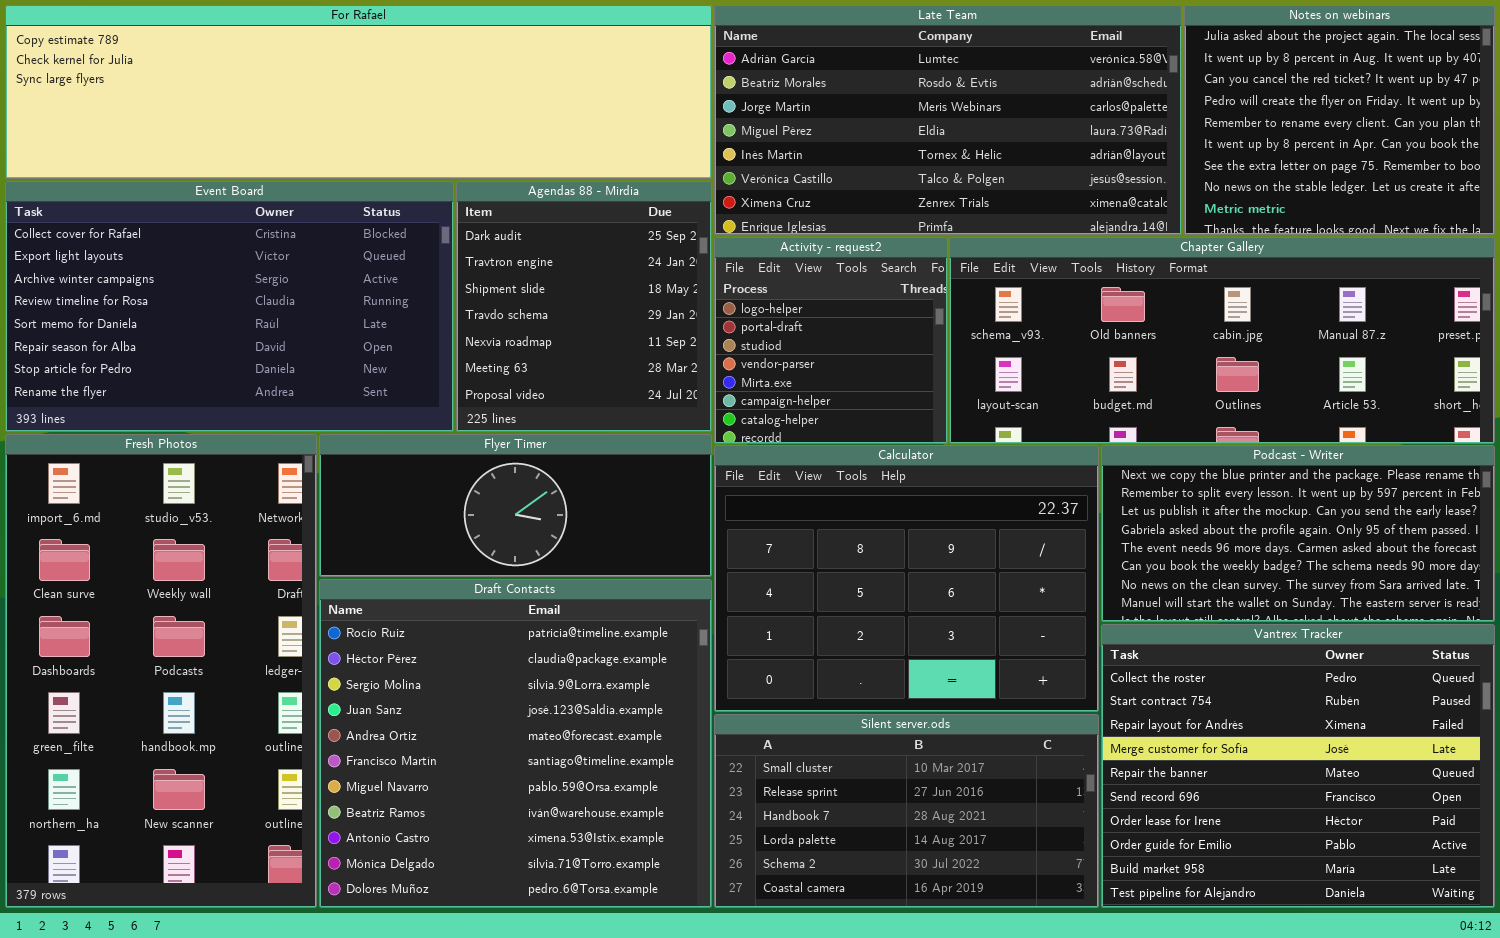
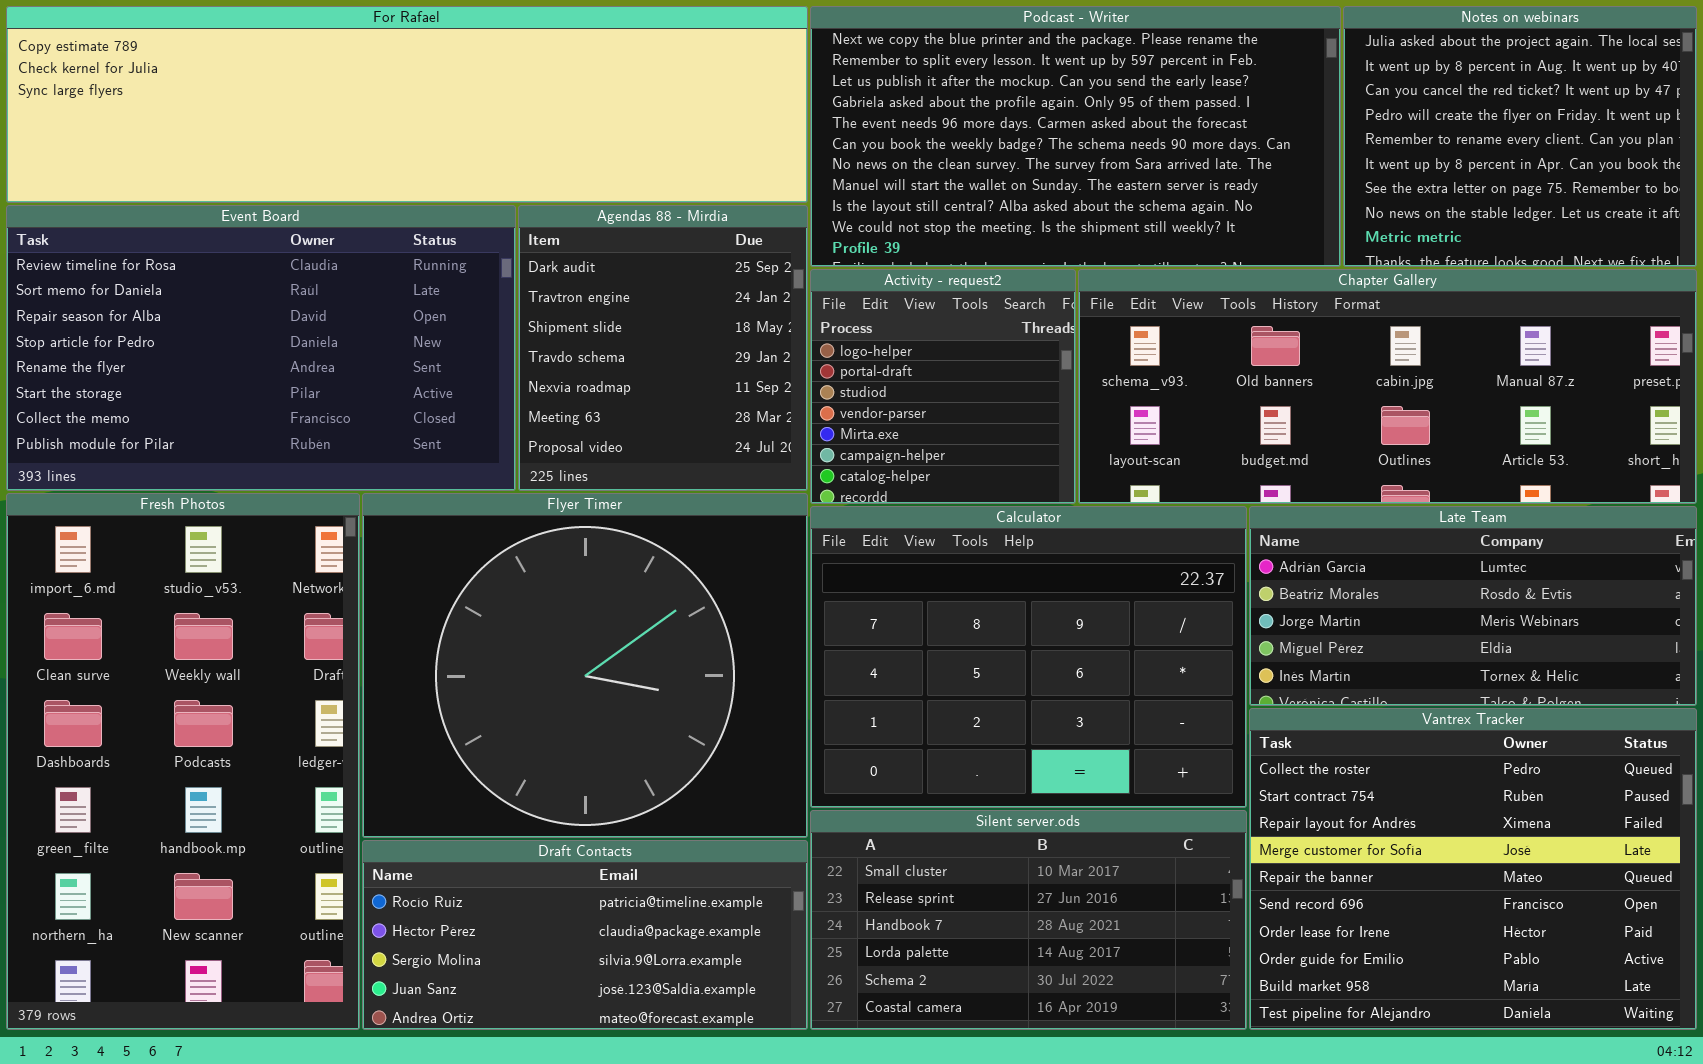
Late Team: [714,5,1182,235] -> [1249,506,1697,706], moved, resized
Event Board: [5,181,454,432] -> [6,205,516,491], scrolled down 3 rows
Flyer Timer: [319,434,712,577] -> [362,493,808,838], resized
Podcast - Writer: [1101,445,1495,622] -> [810,6,1341,267], moved, resized
Draft Contacts: [319,579,712,908] -> [362,840,808,1030], resized

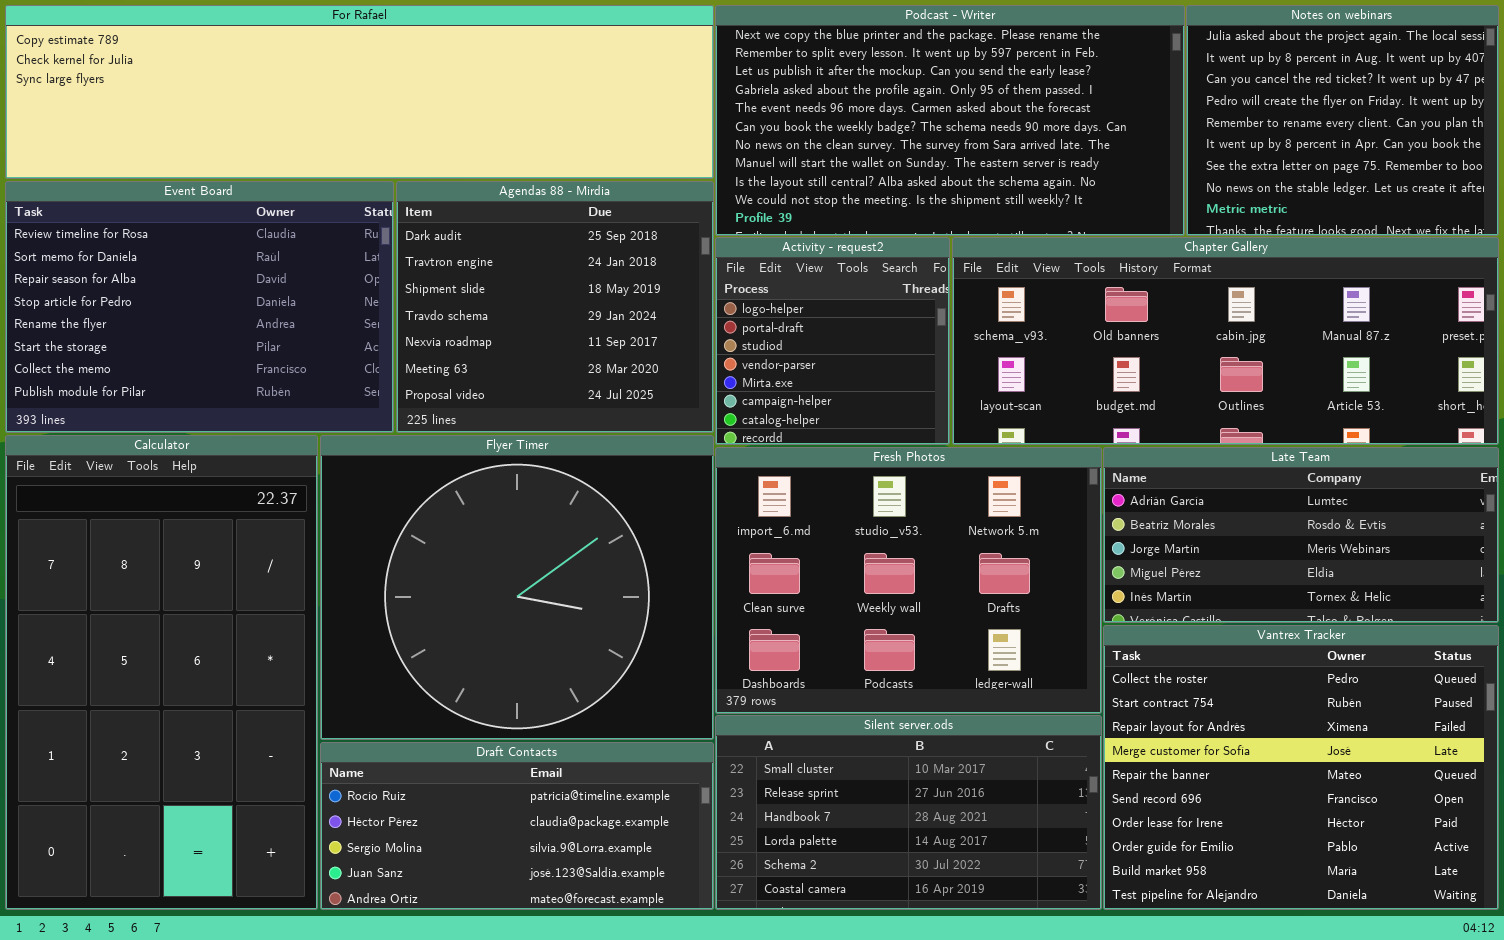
Event Board: [6,205,516,491] -> [5,181,394,433], resized
Agendas 88 - Mirdia: [518,205,808,491] -> [396,181,714,433], resized
Fresh Photos: [6,493,360,1030] -> [715,447,1102,714], moved, resized
Calculator: [810,506,1247,808] -> [5,435,318,910], moved, resized

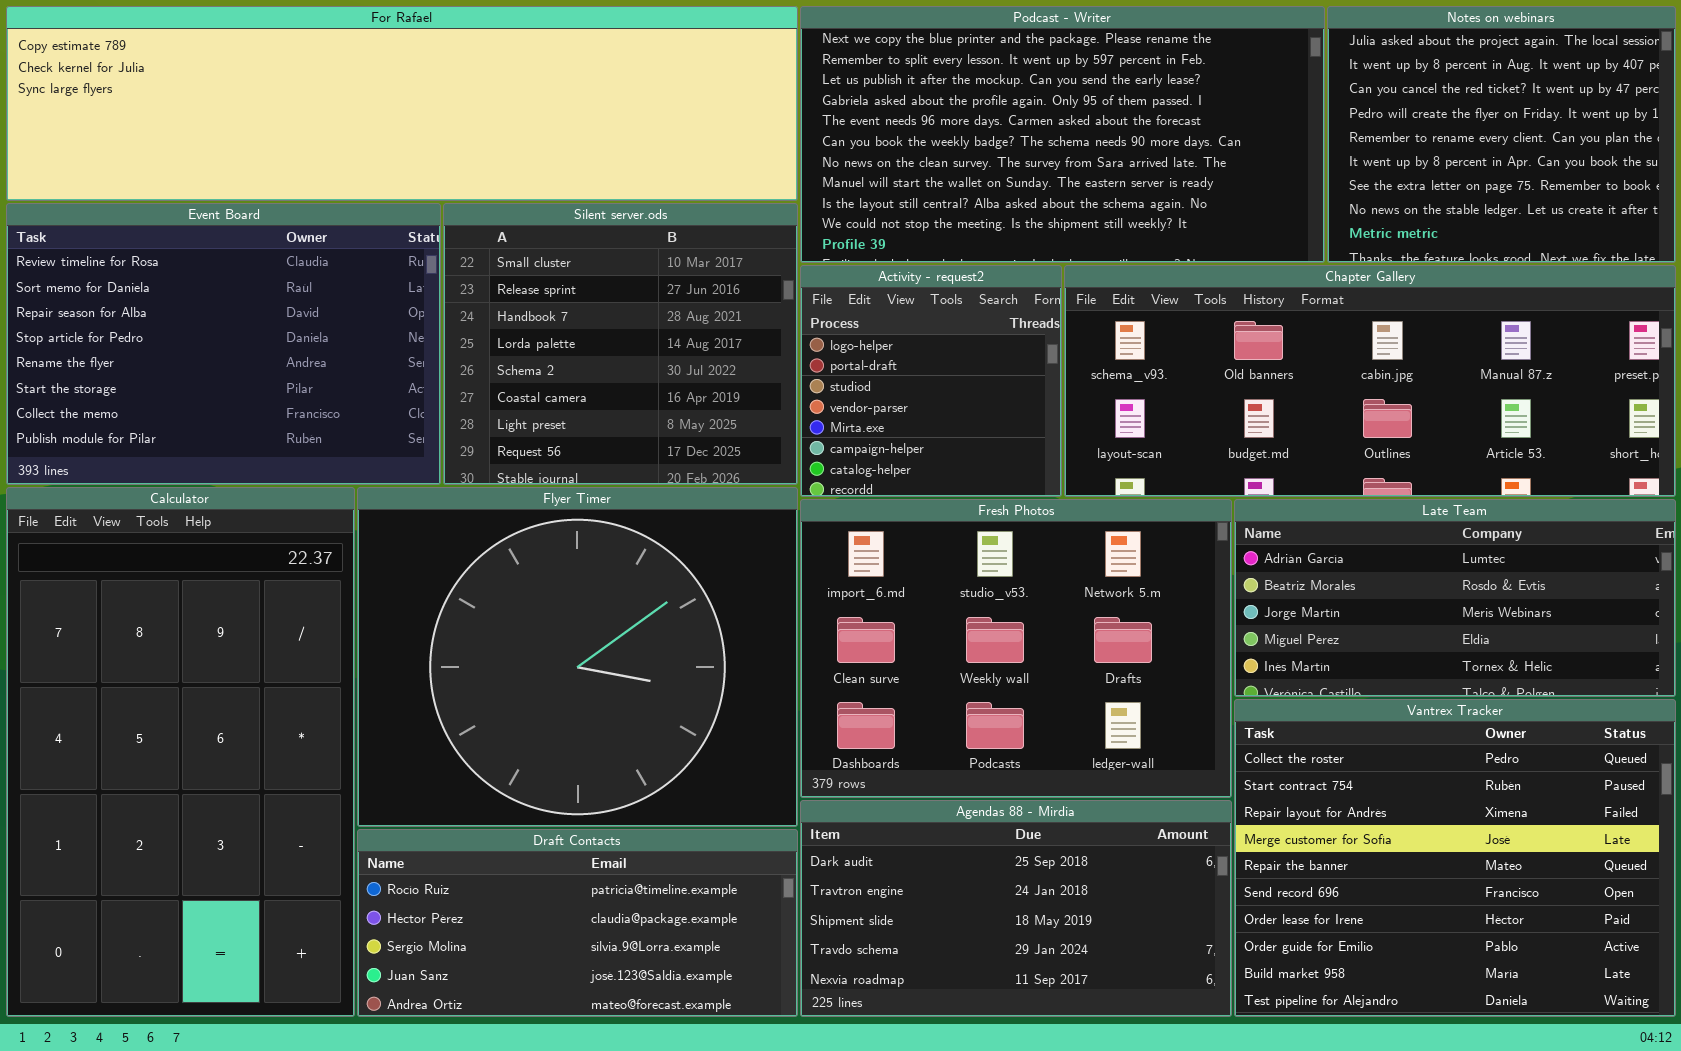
Agendas 88 - Mirdia: [396,181,714,433] -> [800,800,1232,1017], moved, resized
Silent server.ods: [715,715,1102,910] -> [443,203,798,485], moved, resized

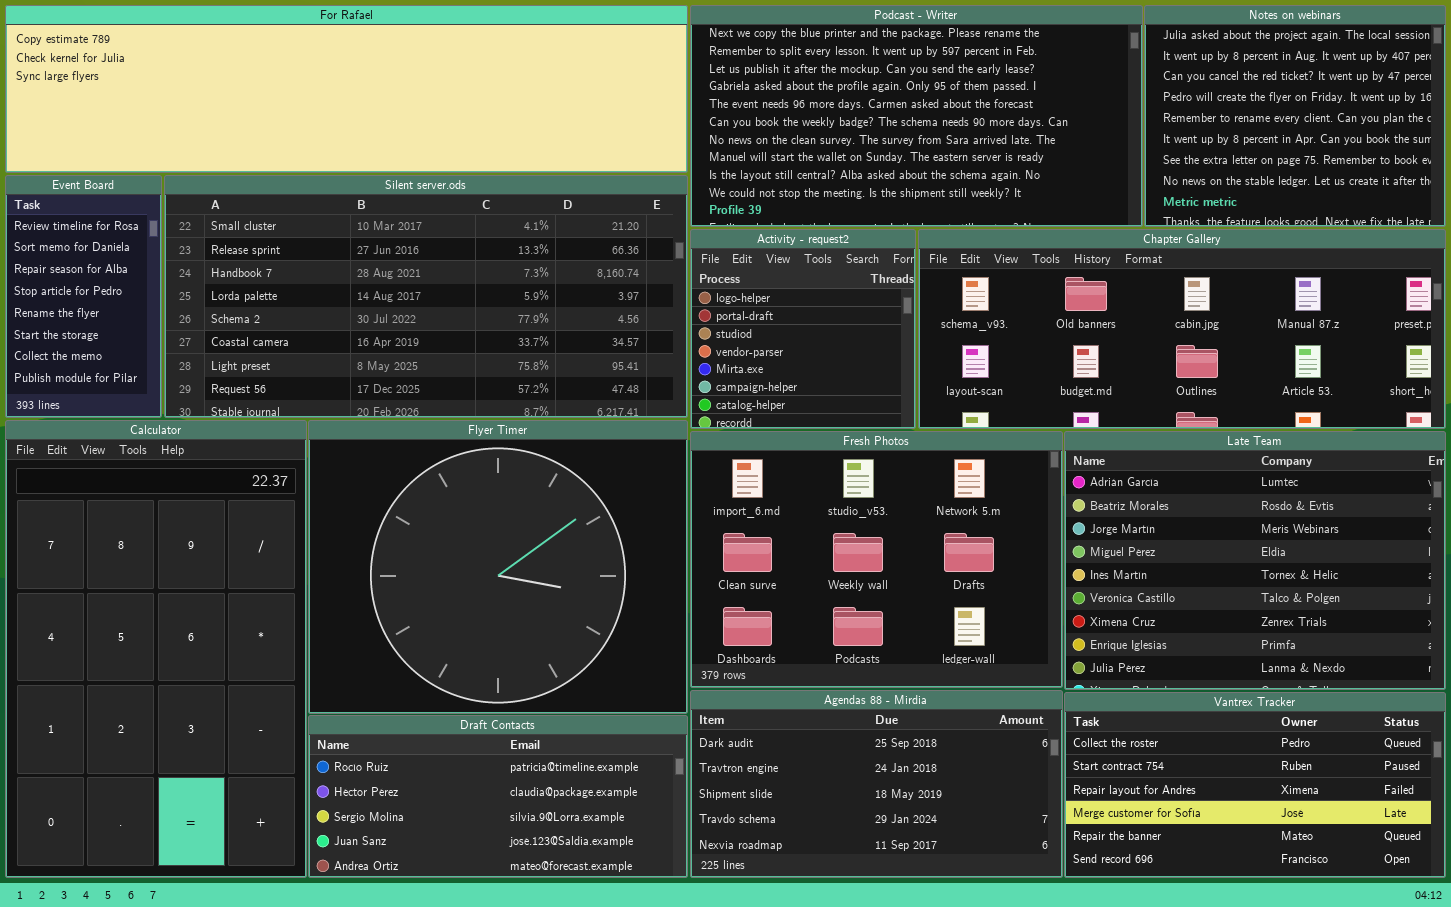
Event Board: [6,203,441,485] -> [5,175,162,418], resized
Silent server.ods: [443,203,798,485] -> [164,175,688,418], resized
Late Team: [1234,499,1676,697] -> [1064,431,1446,690], resized
Vantrex Tracker: [1234,699,1676,1017] -> [1064,692,1446,878], resized

